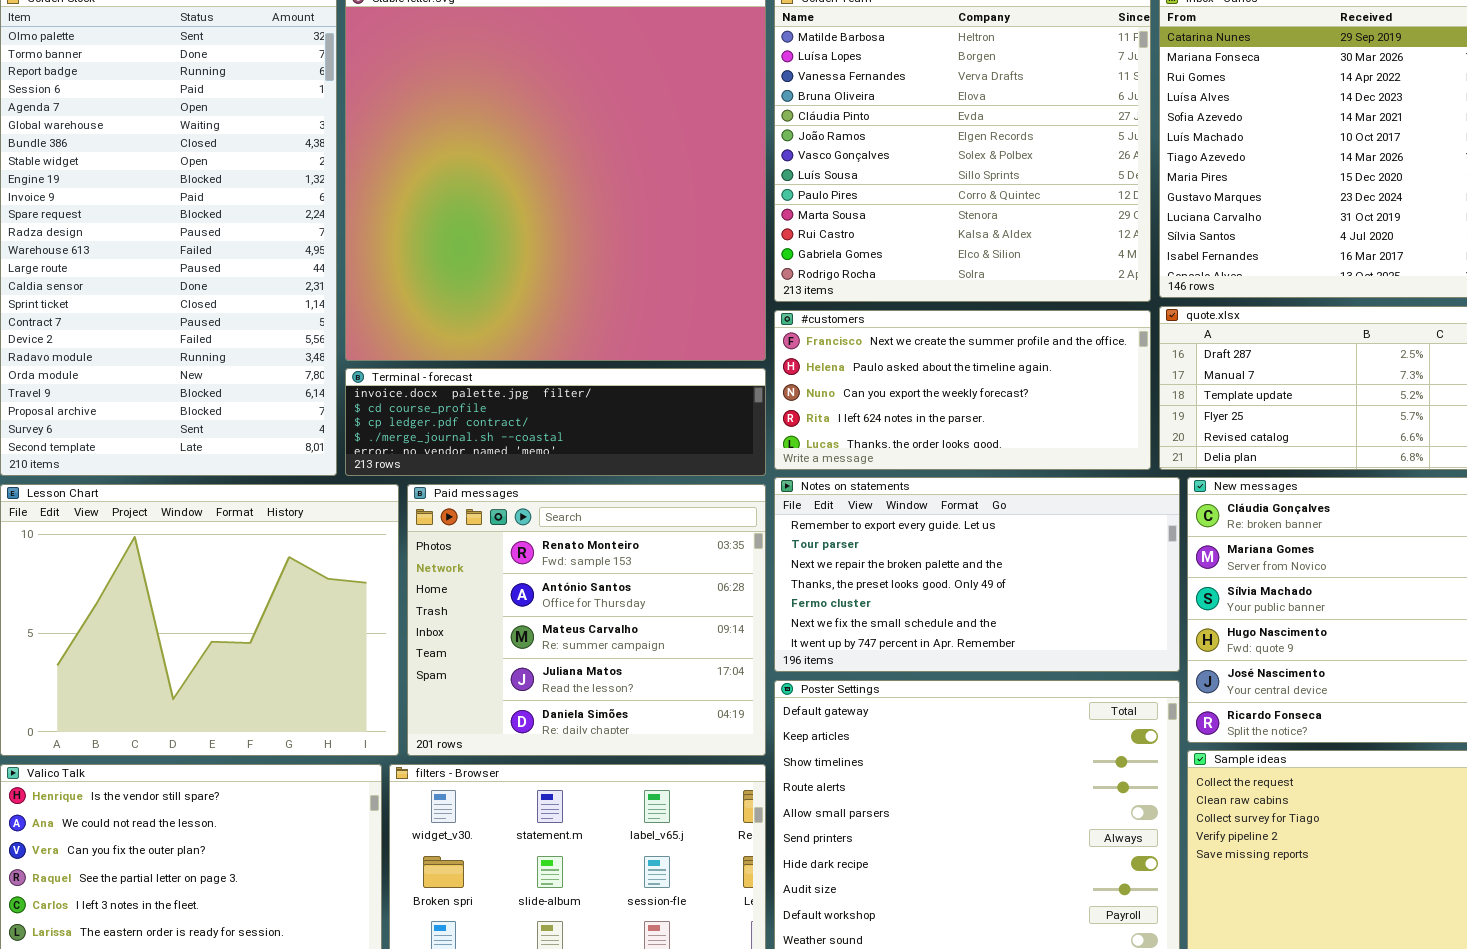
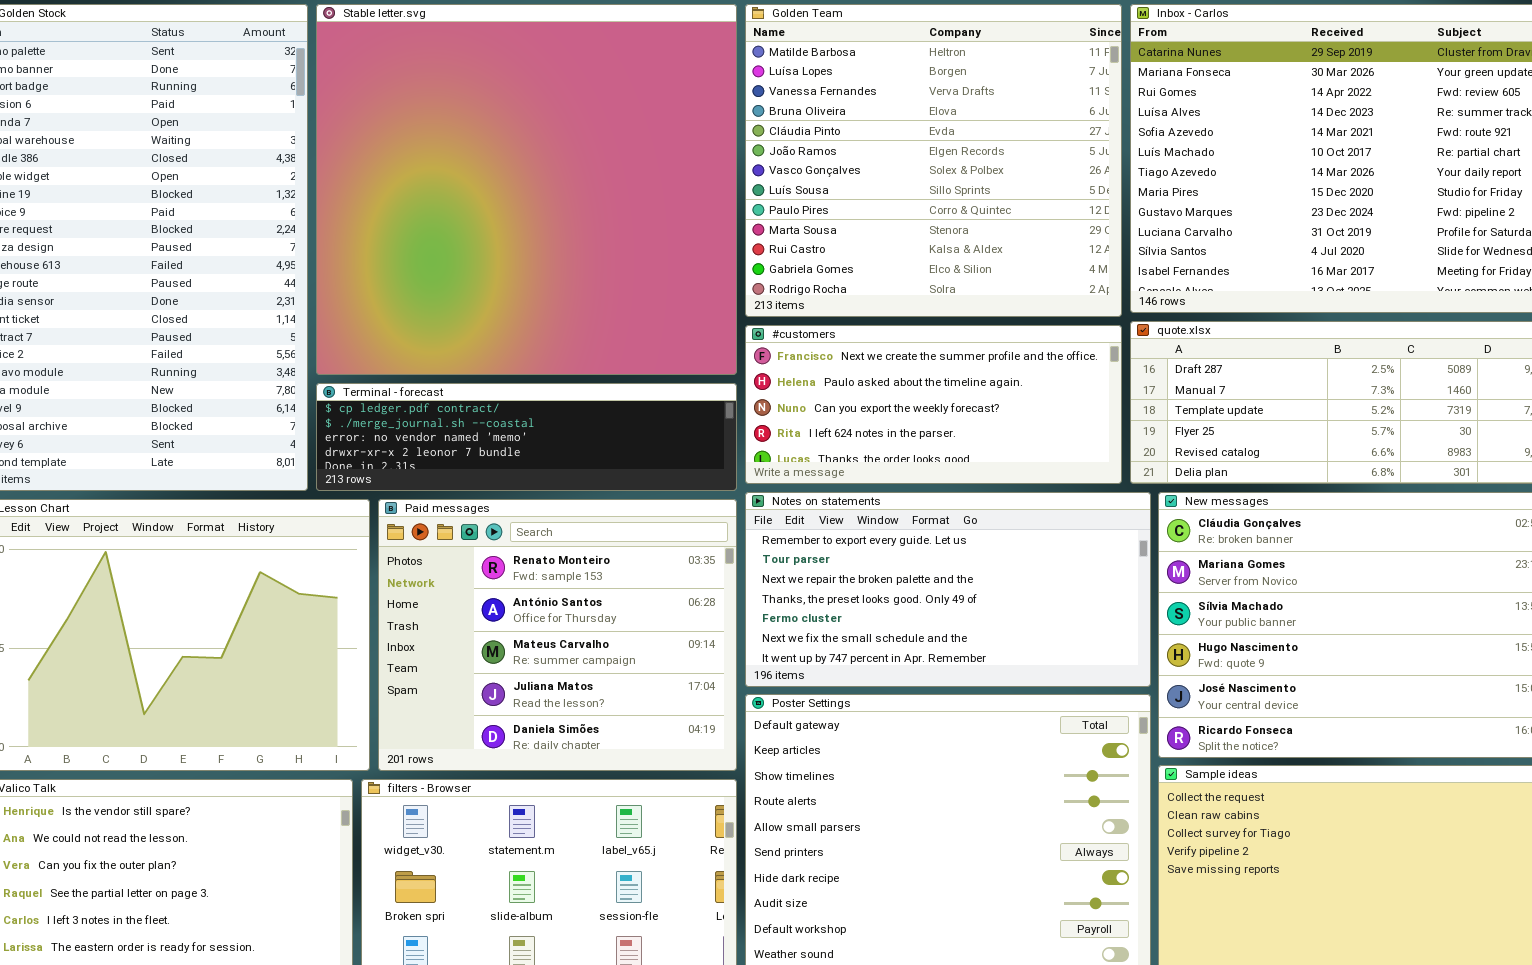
Terminal - forecast: [345,368,766,476] -> [316,383,737,491], scrolled down 2 rows

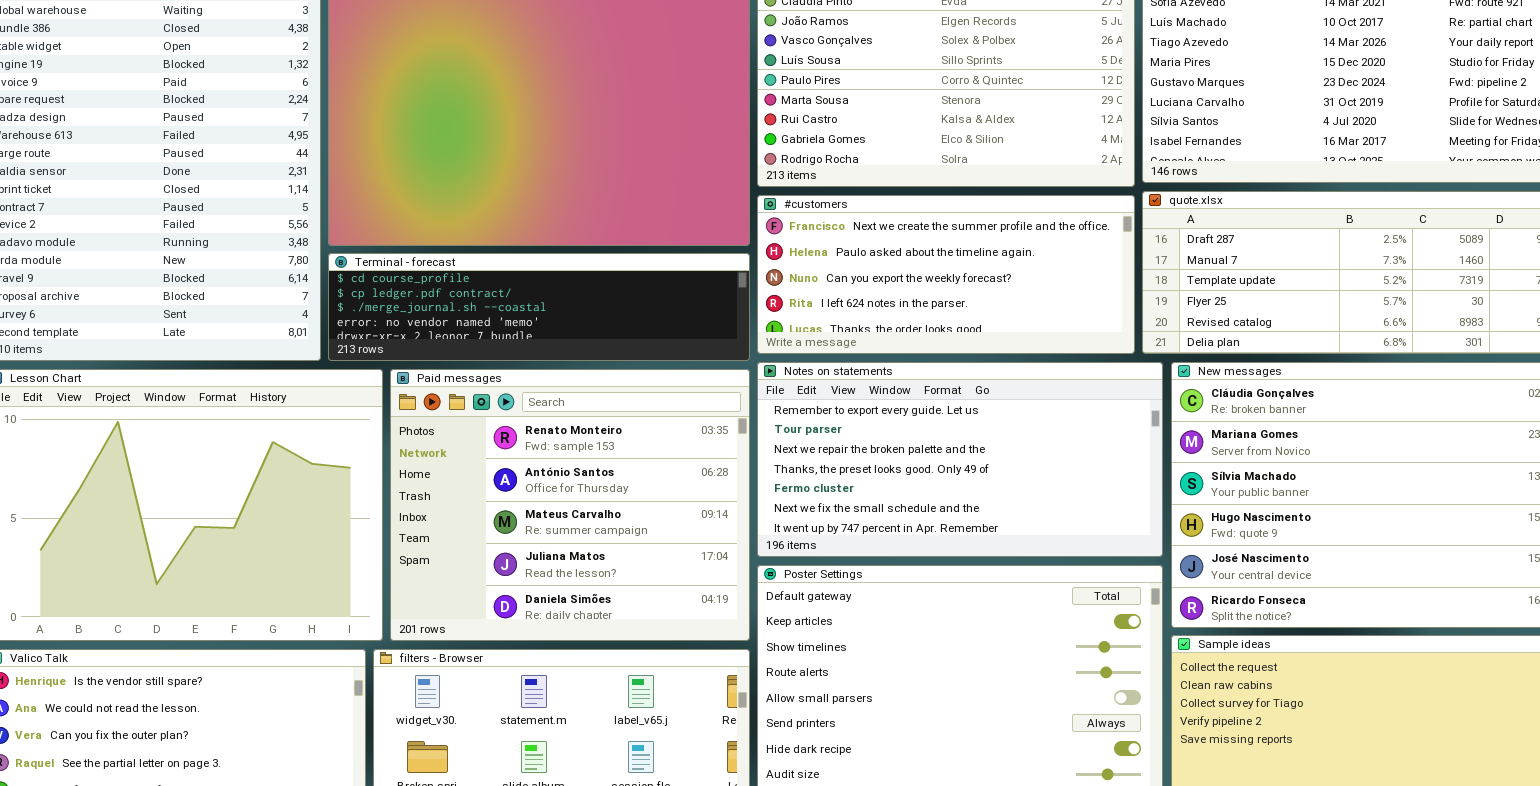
Terminal - forecast: [316,383,737,491] -> [328,253,750,361], scrolled up 1 row

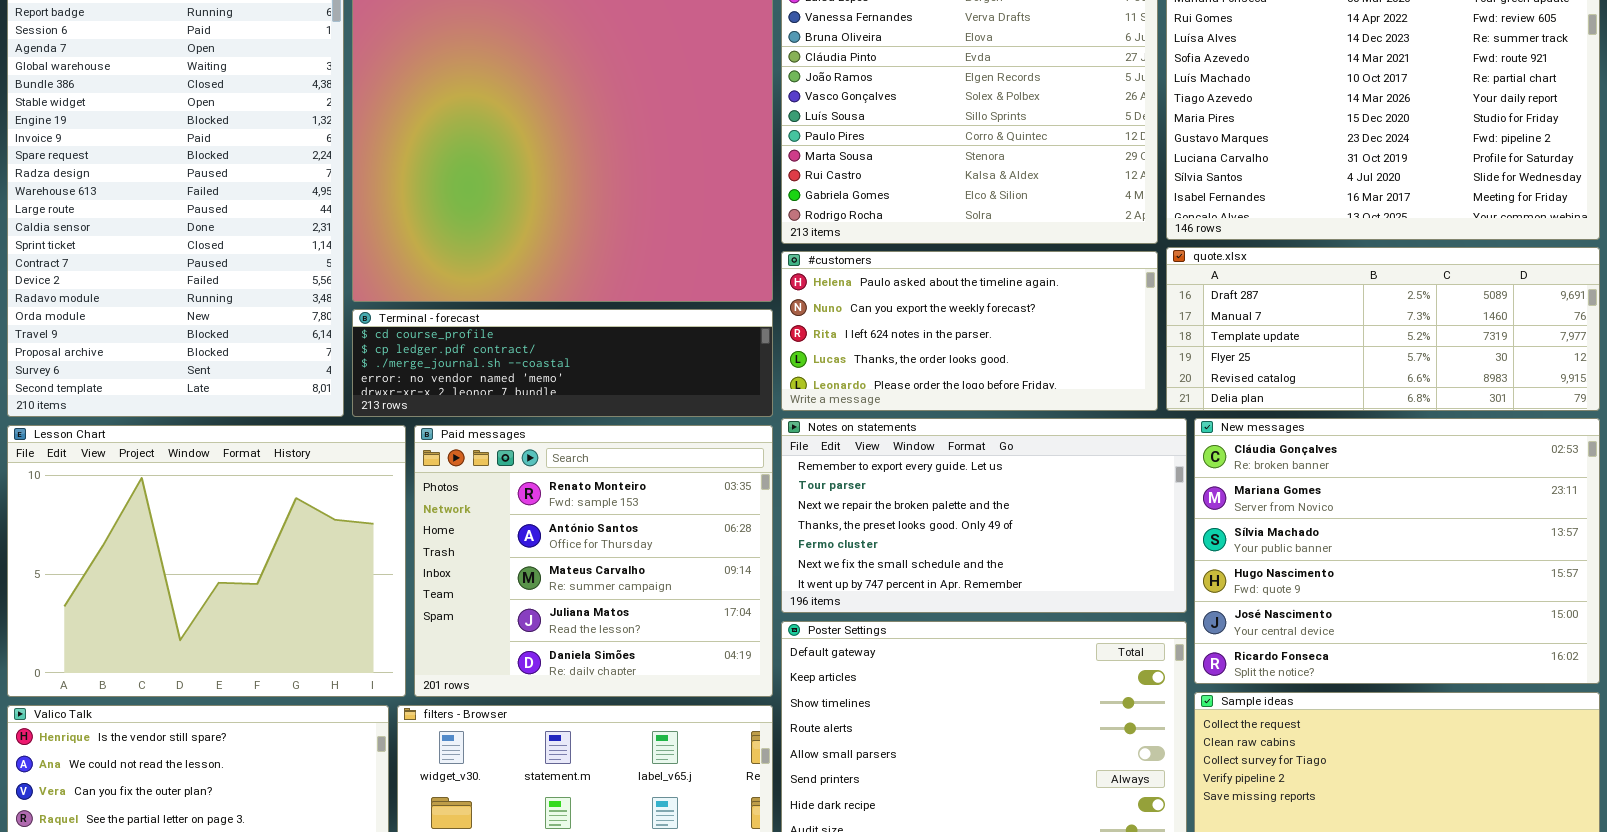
#customers: [757,195,1135,354] -> [781,251,1158,411], scrolled down 1 row

